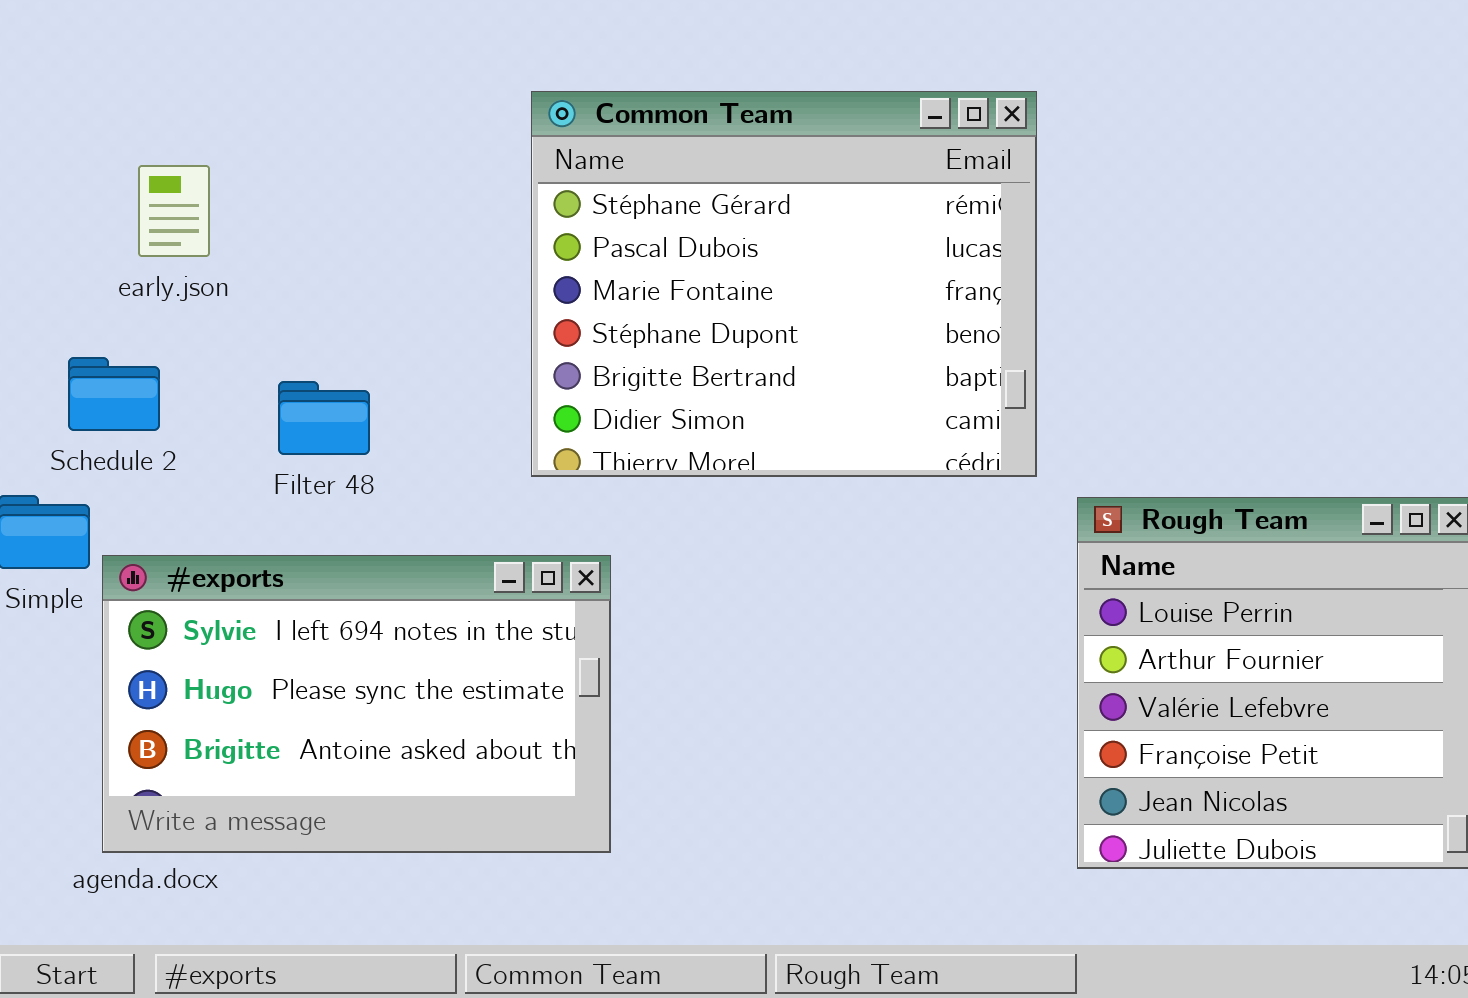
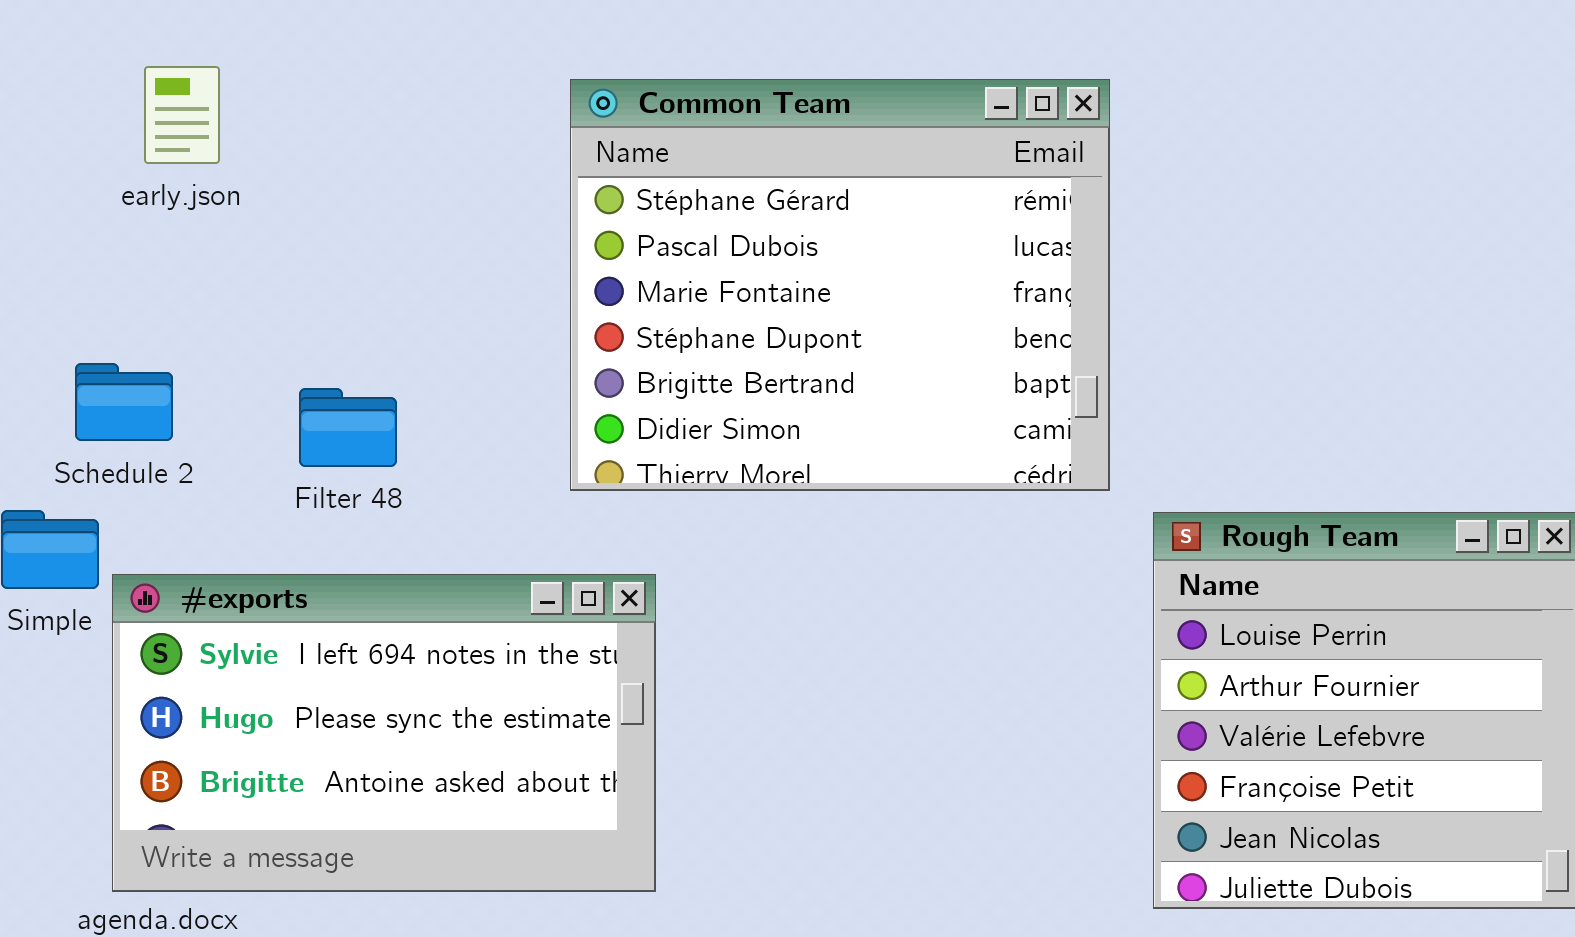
early.json: [138,165,210,257] -> [144,66,220,164], moved

